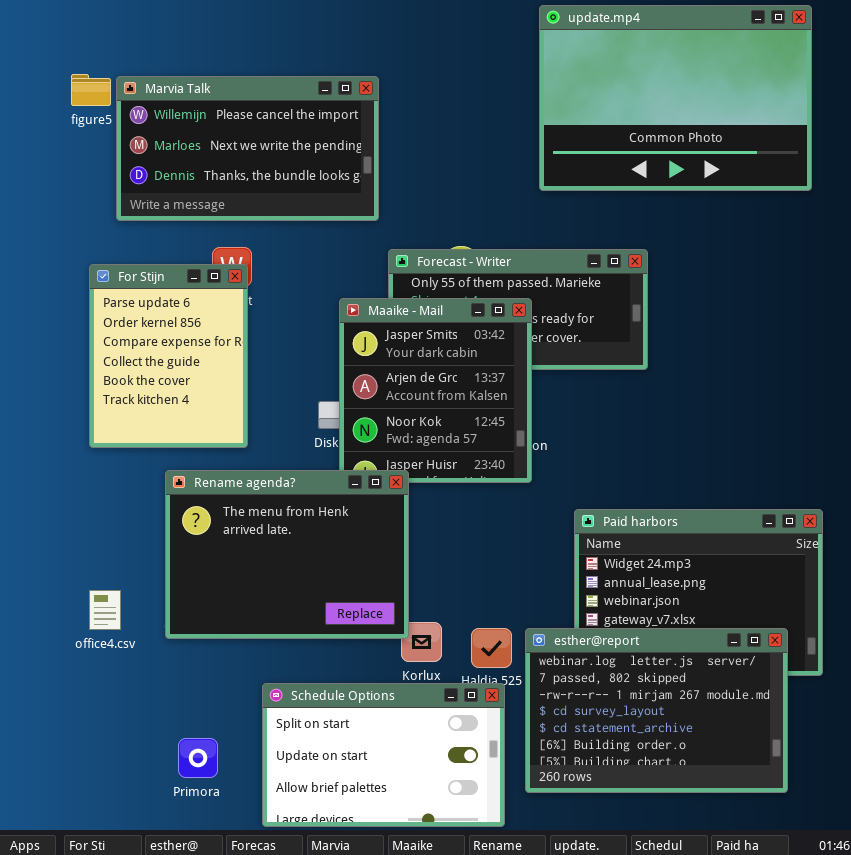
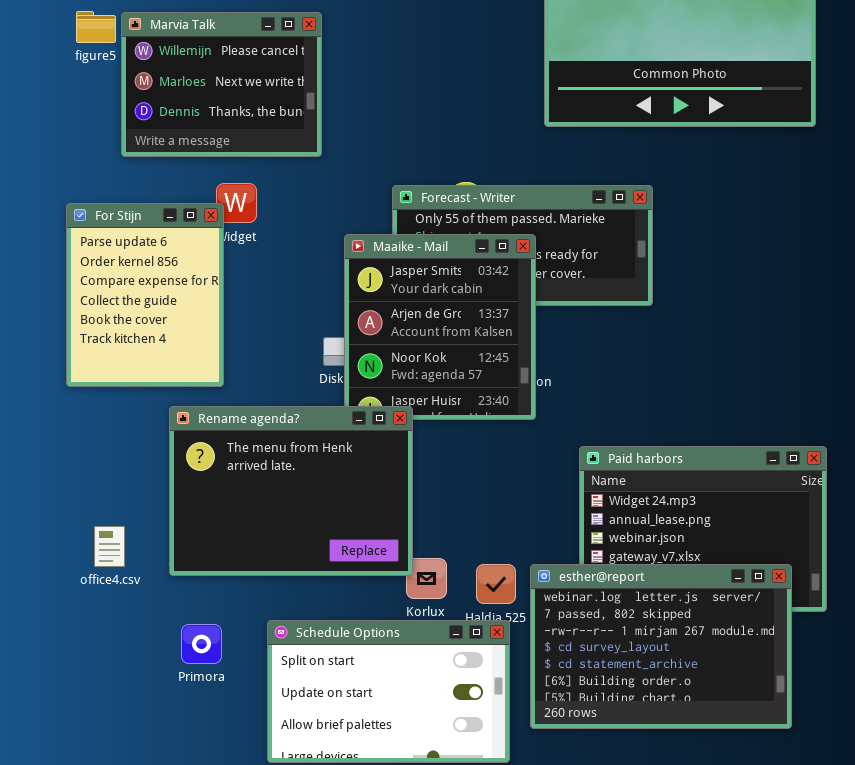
Marvia Talk: [116,76,379,221] -> [121,12,322,157], resized
For Stijn: [89,264,248,448] -> [66,203,224,387], moved
Primora: [178,738,218,778] -> [181,624,222,664], moved

